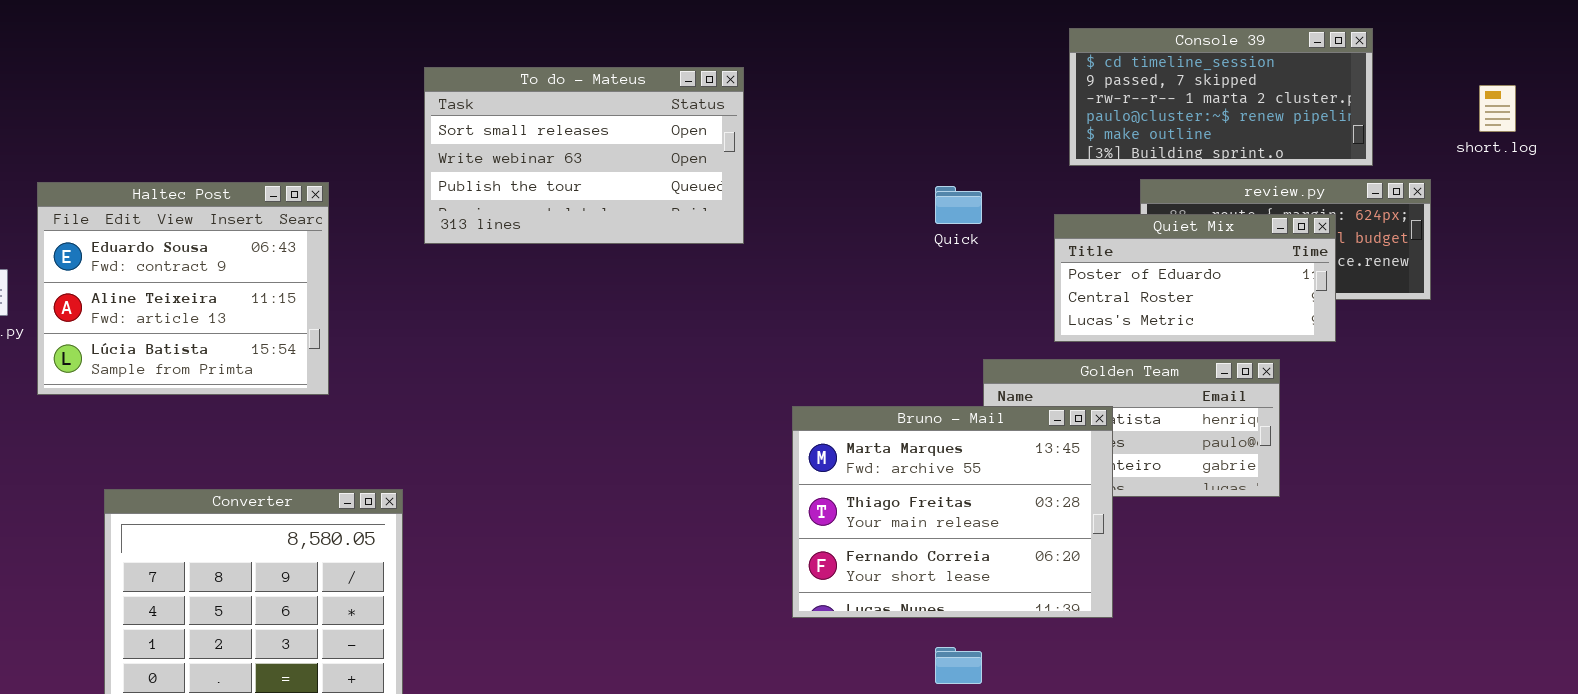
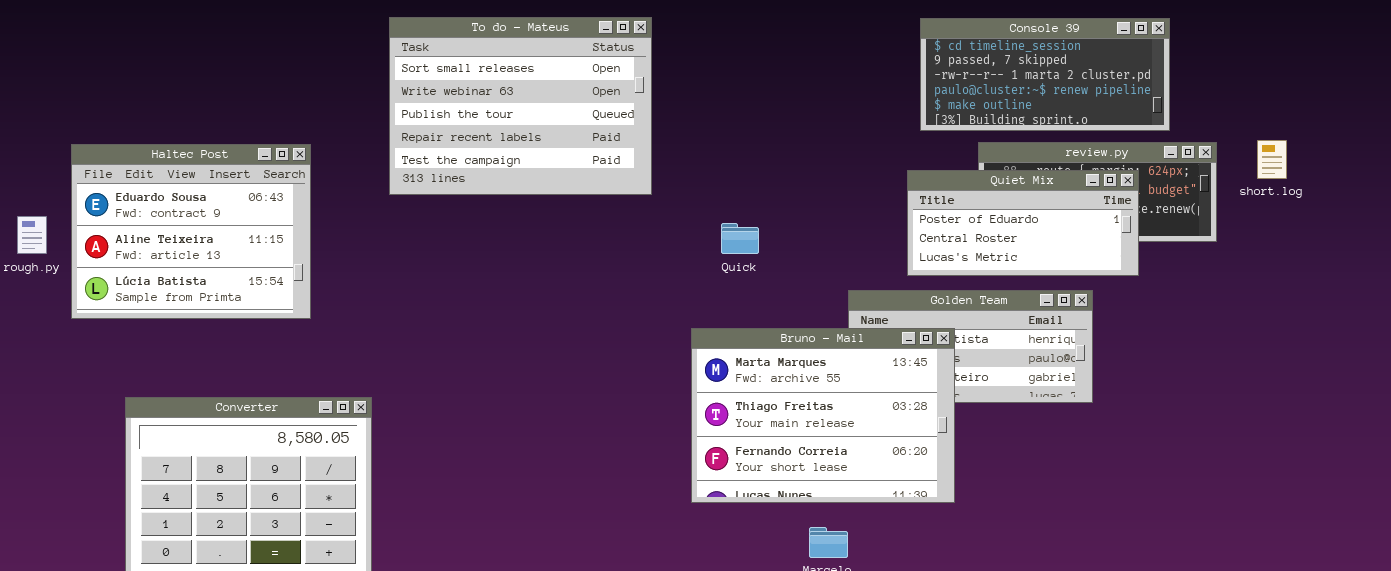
To do - Mateus: [424,67,744,244] -> [389,17,652,195], resized
short.log: [1479,85,1516,132] -> [1257,140,1287,179], moved
Quick: [935,186,982,224] -> [721,223,759,254], moved

